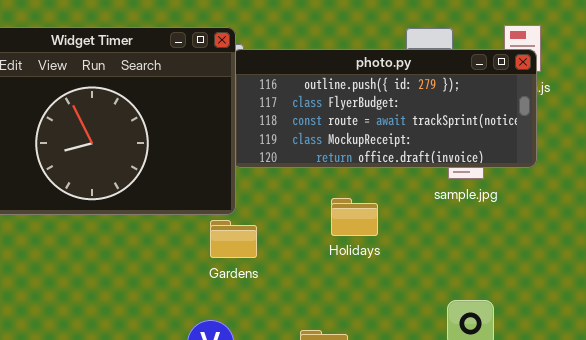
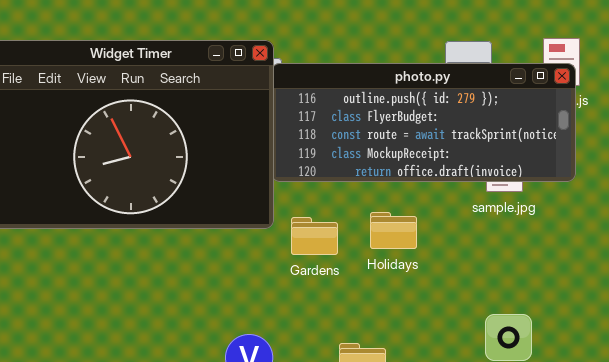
Gardens: [210,220,257,258] -> [291,217,338,255], moved

